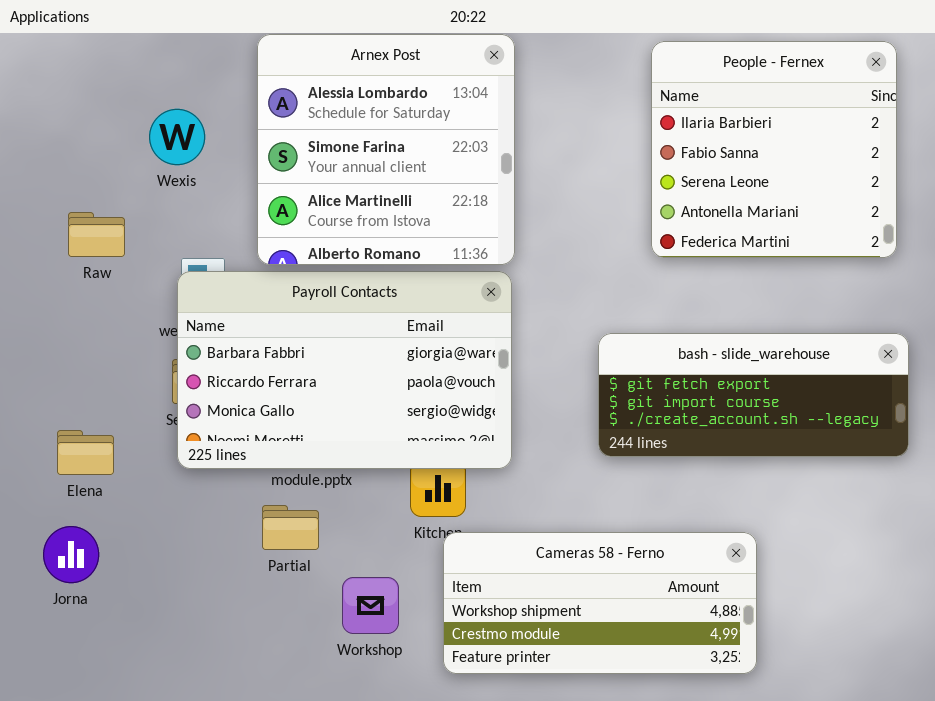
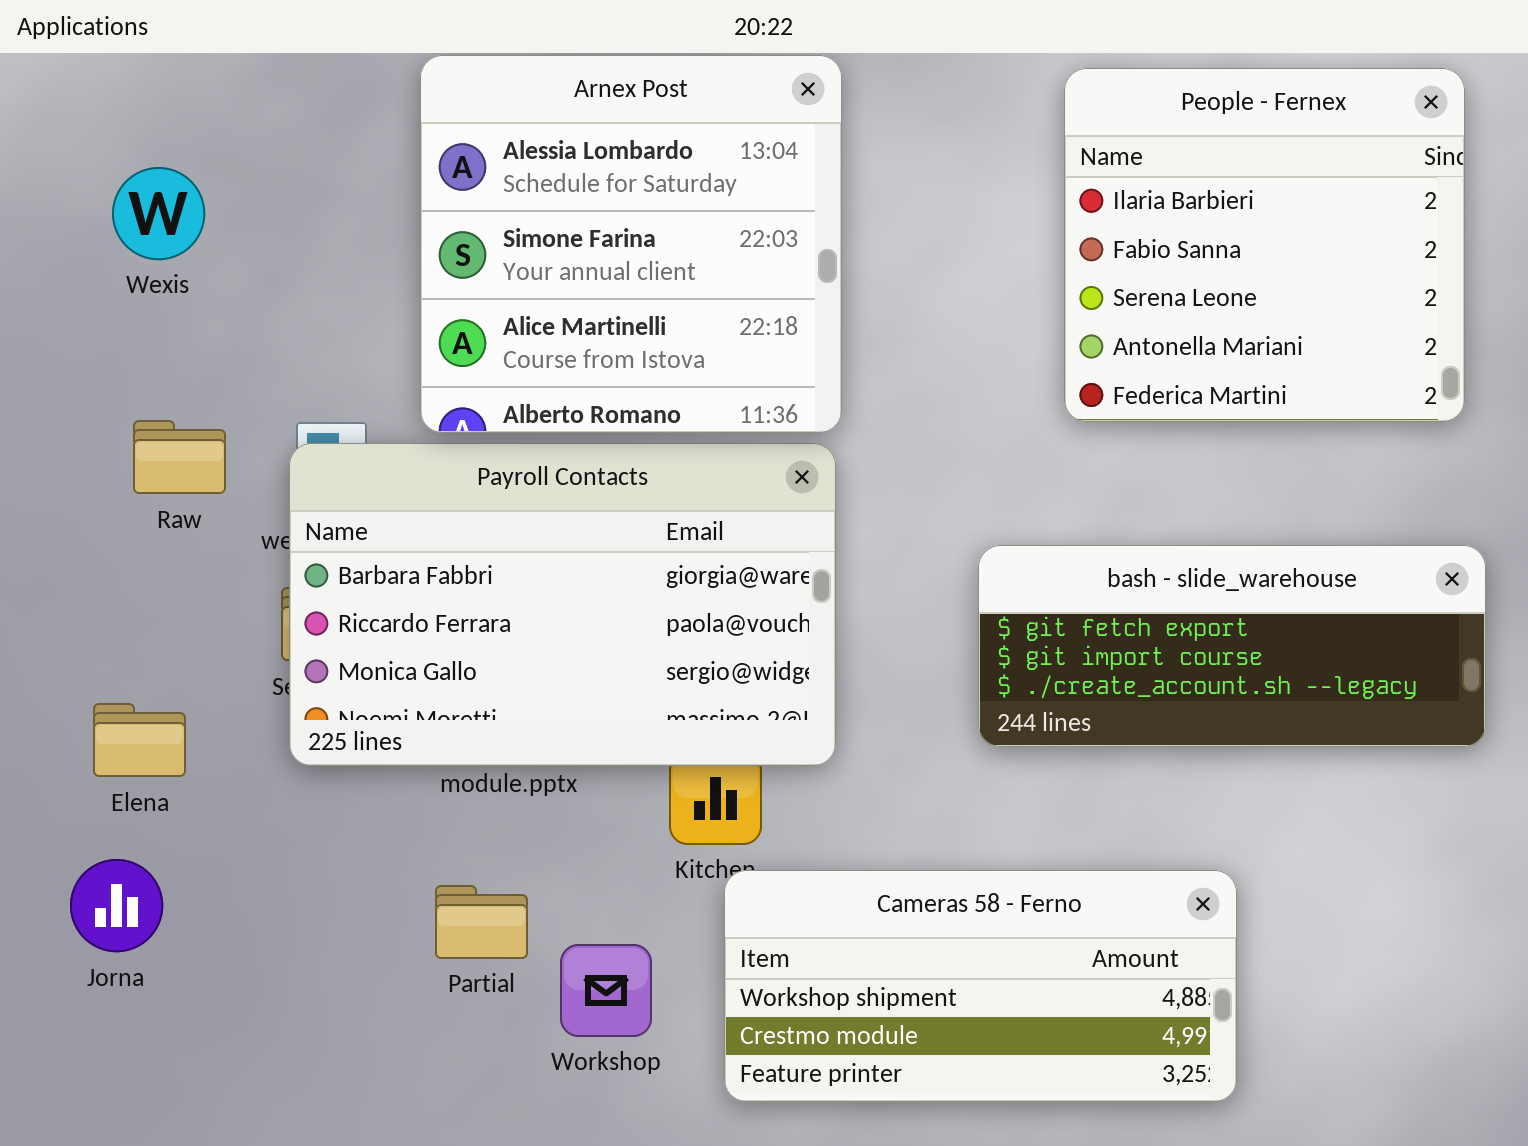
Wexis: [149,109,205,165] -> [112,167,205,260], moved
Raw: [68,212,125,257] -> [133,420,226,494], moved
Partial: [262,505,319,550] -> [435,885,528,959], moved

